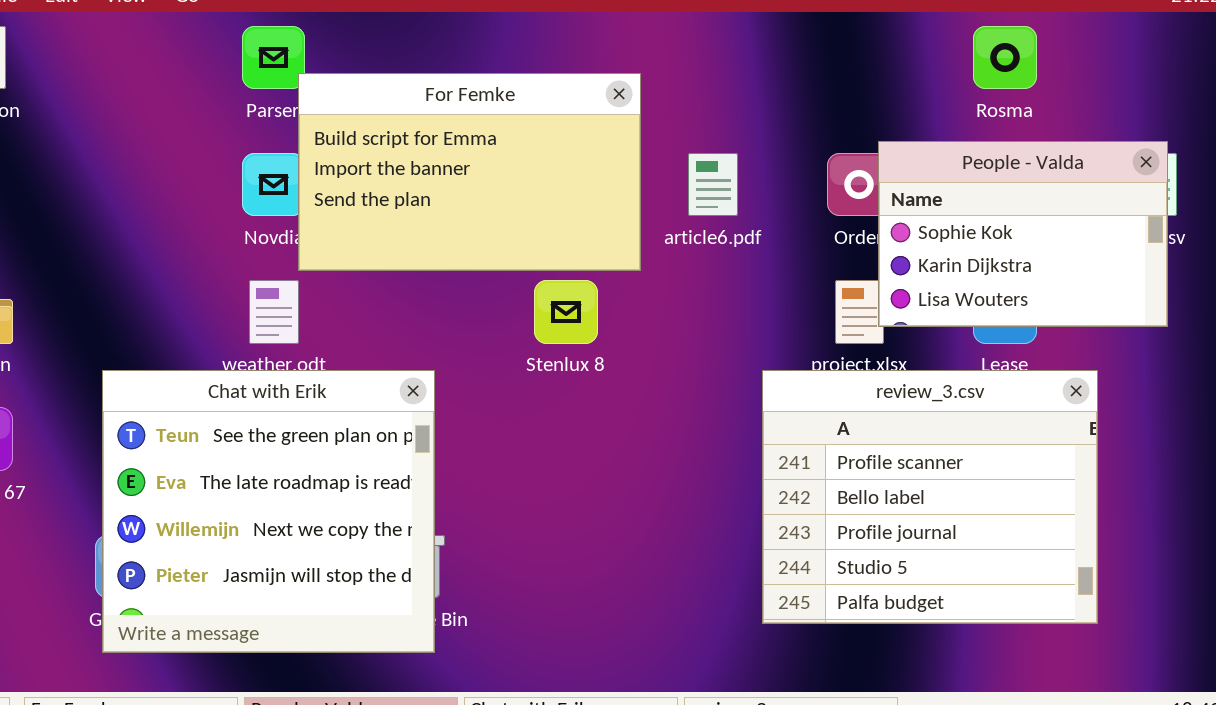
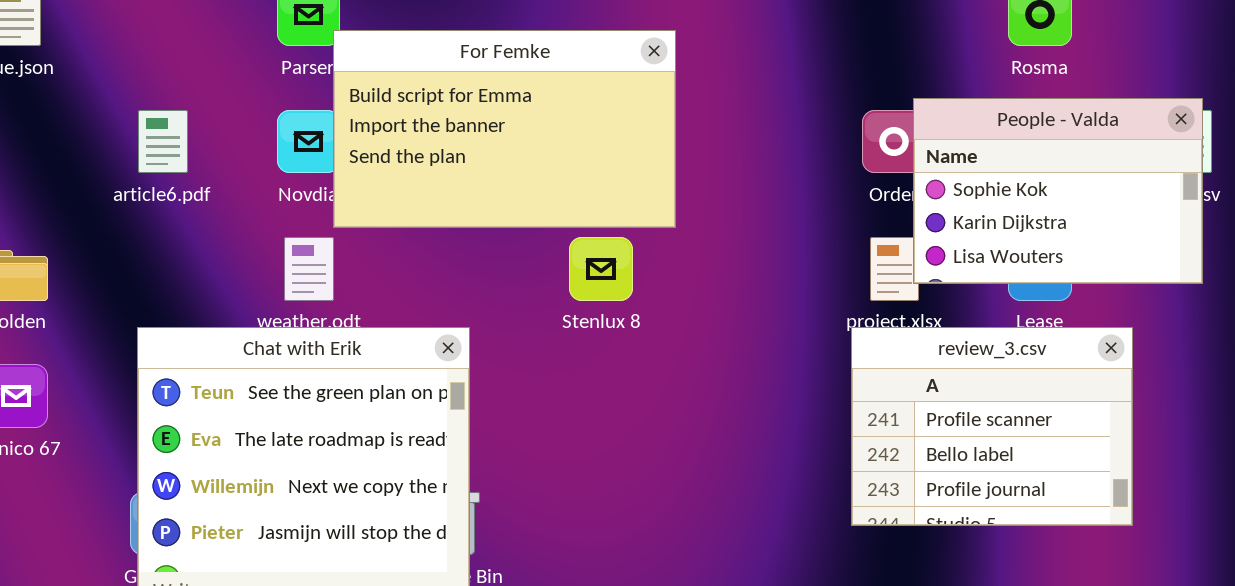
article6.pdf: [688,153,738,216] -> [138,110,188,173], moved
review_3.csv: [762,370,1098,624] -> [851,327,1133,526], resized

